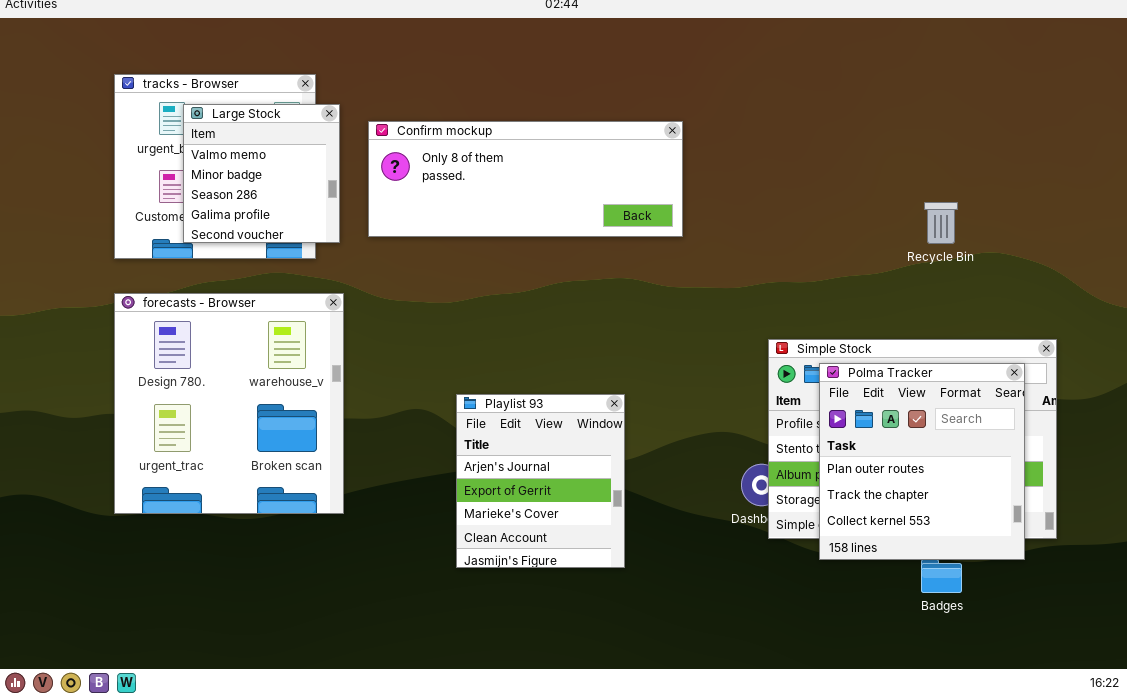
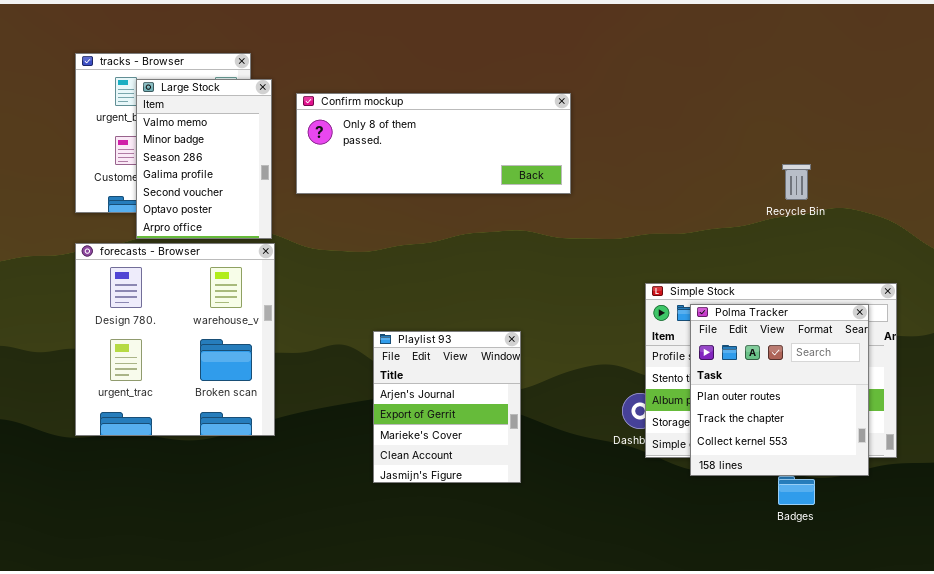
Large Stock: [183,104,340,243] -> [136,79,272,239], resized

